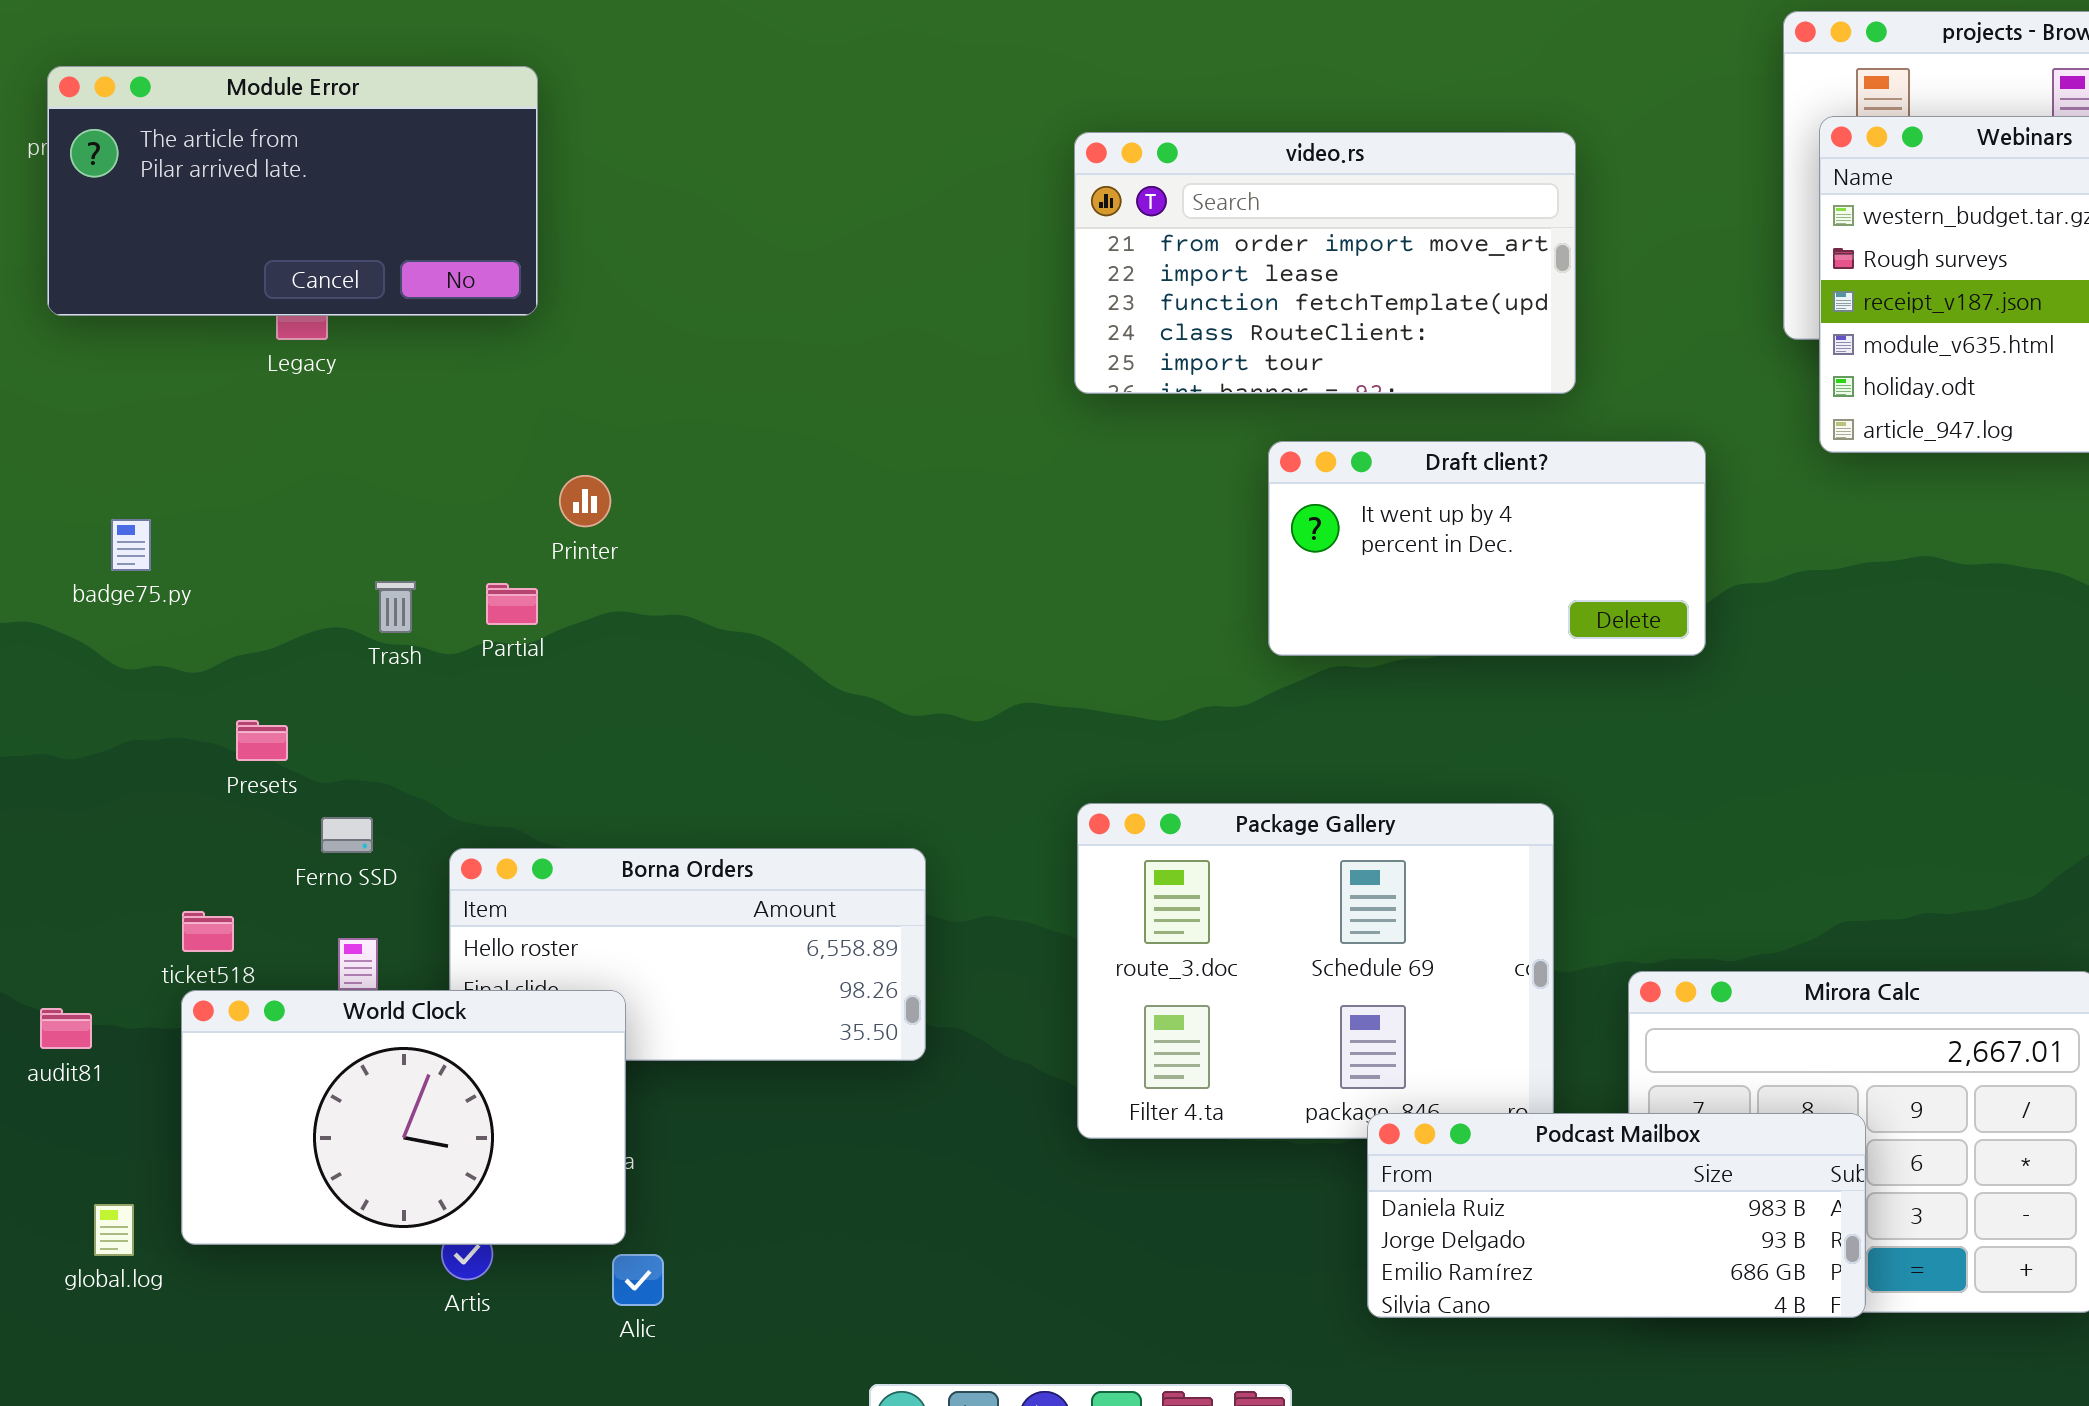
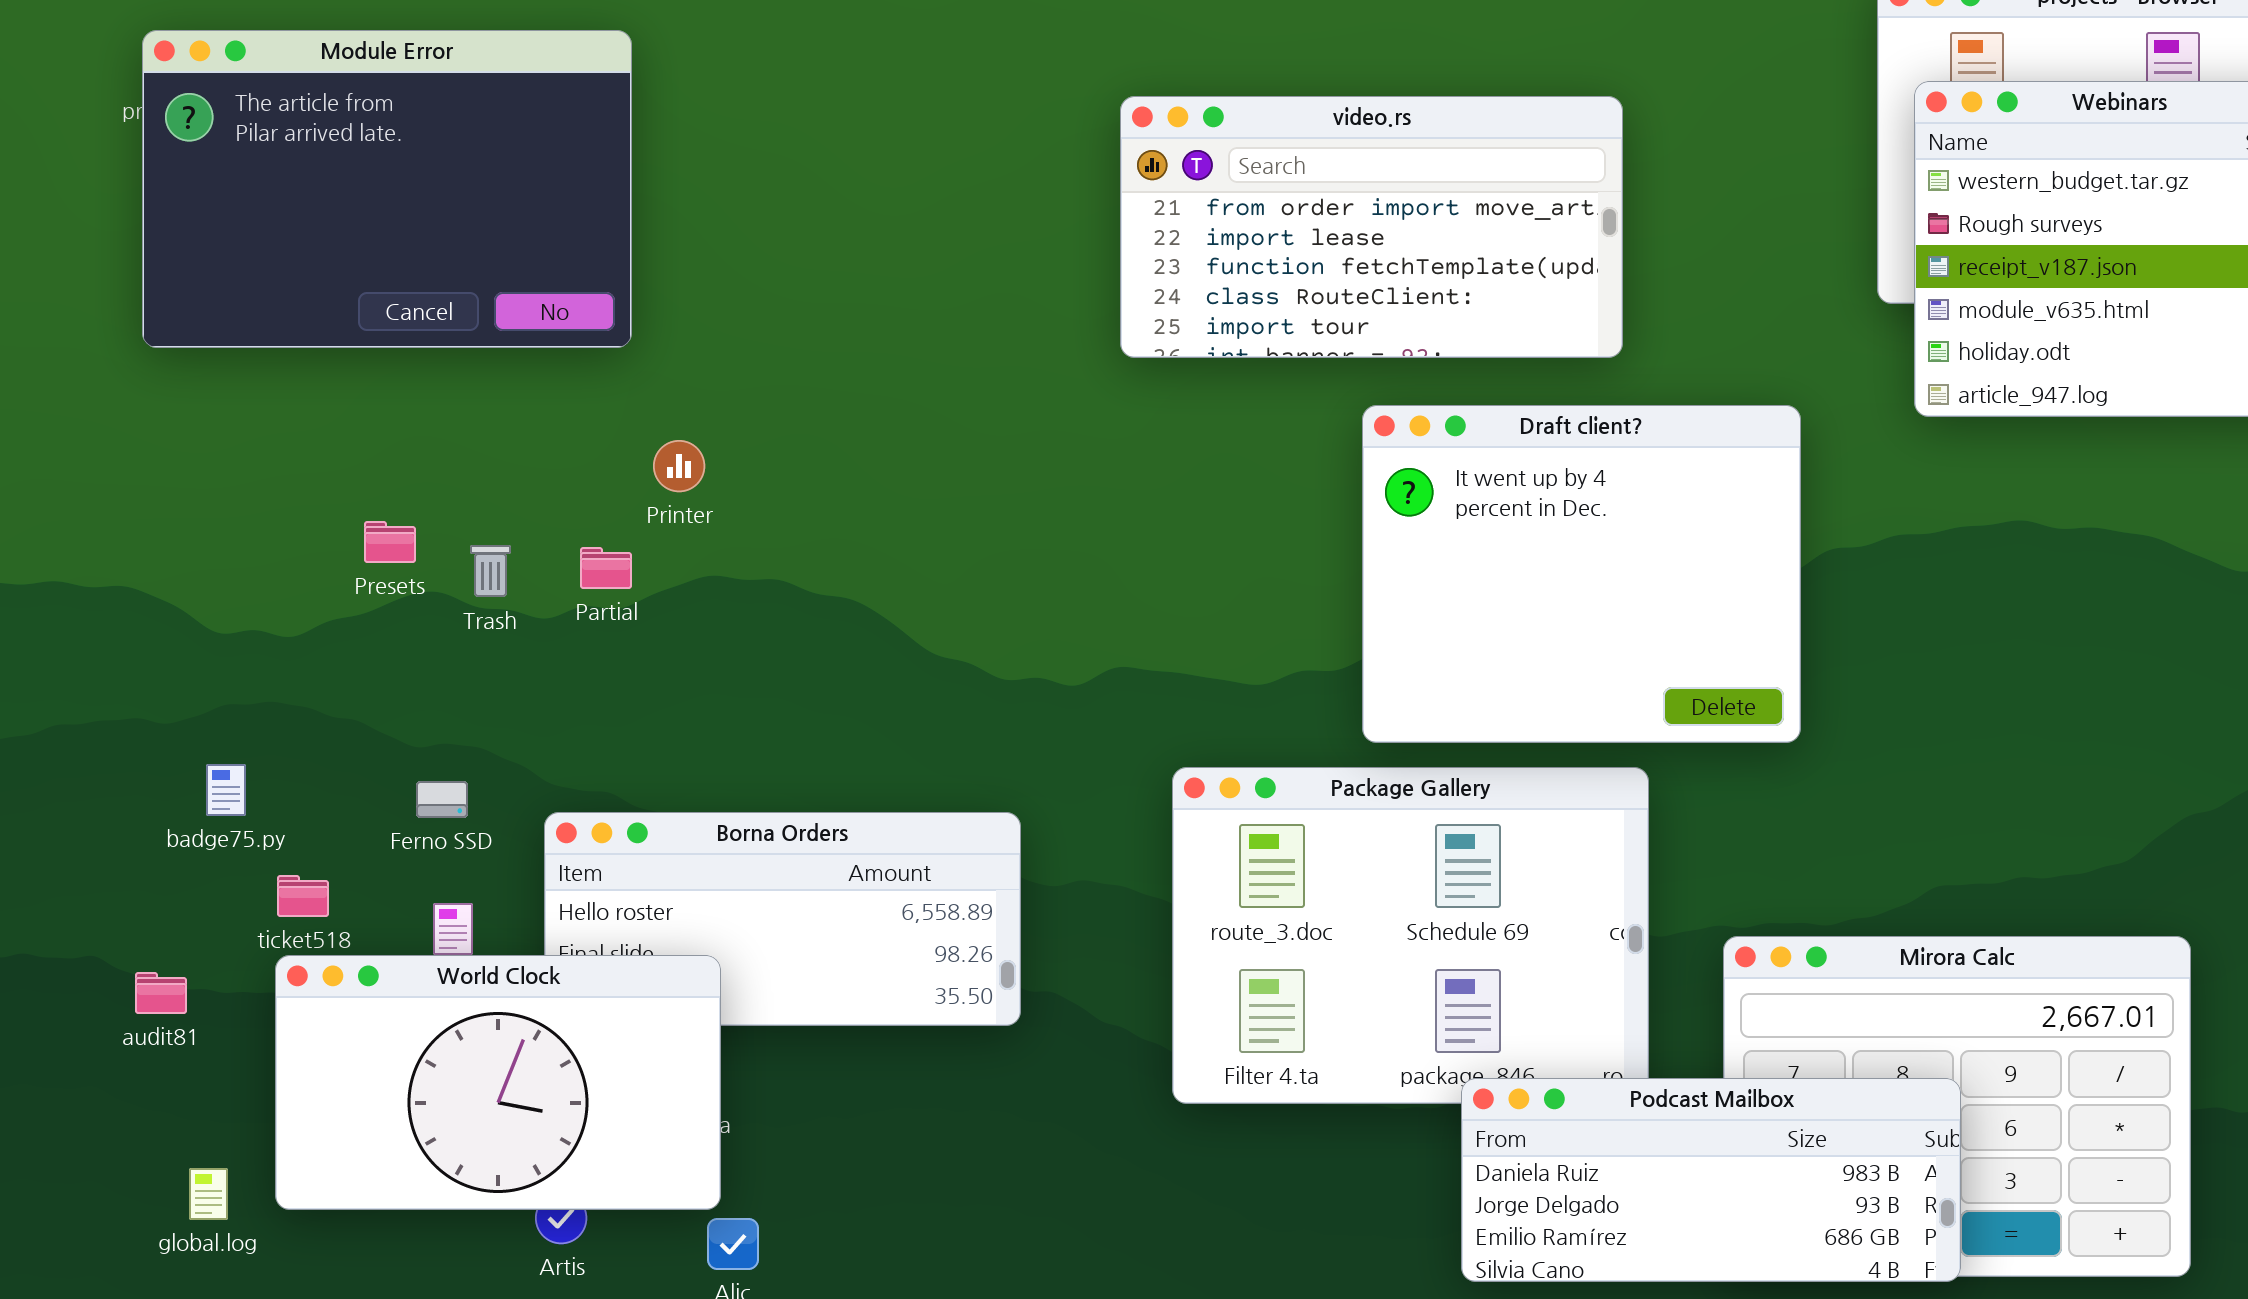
Module Error: [47,66,538,316] -> [142,30,632,348], resized
video.rs: [1074,132,1576,394] -> [1120,96,1623,358], moved
Draft client?: [1268,441,1706,656] -> [1362,405,1801,743], resized
badge75.py: [111,519,151,571] -> [206,764,246,816], moved
Presets: [236,720,288,761] -> [364,521,416,563], moved

